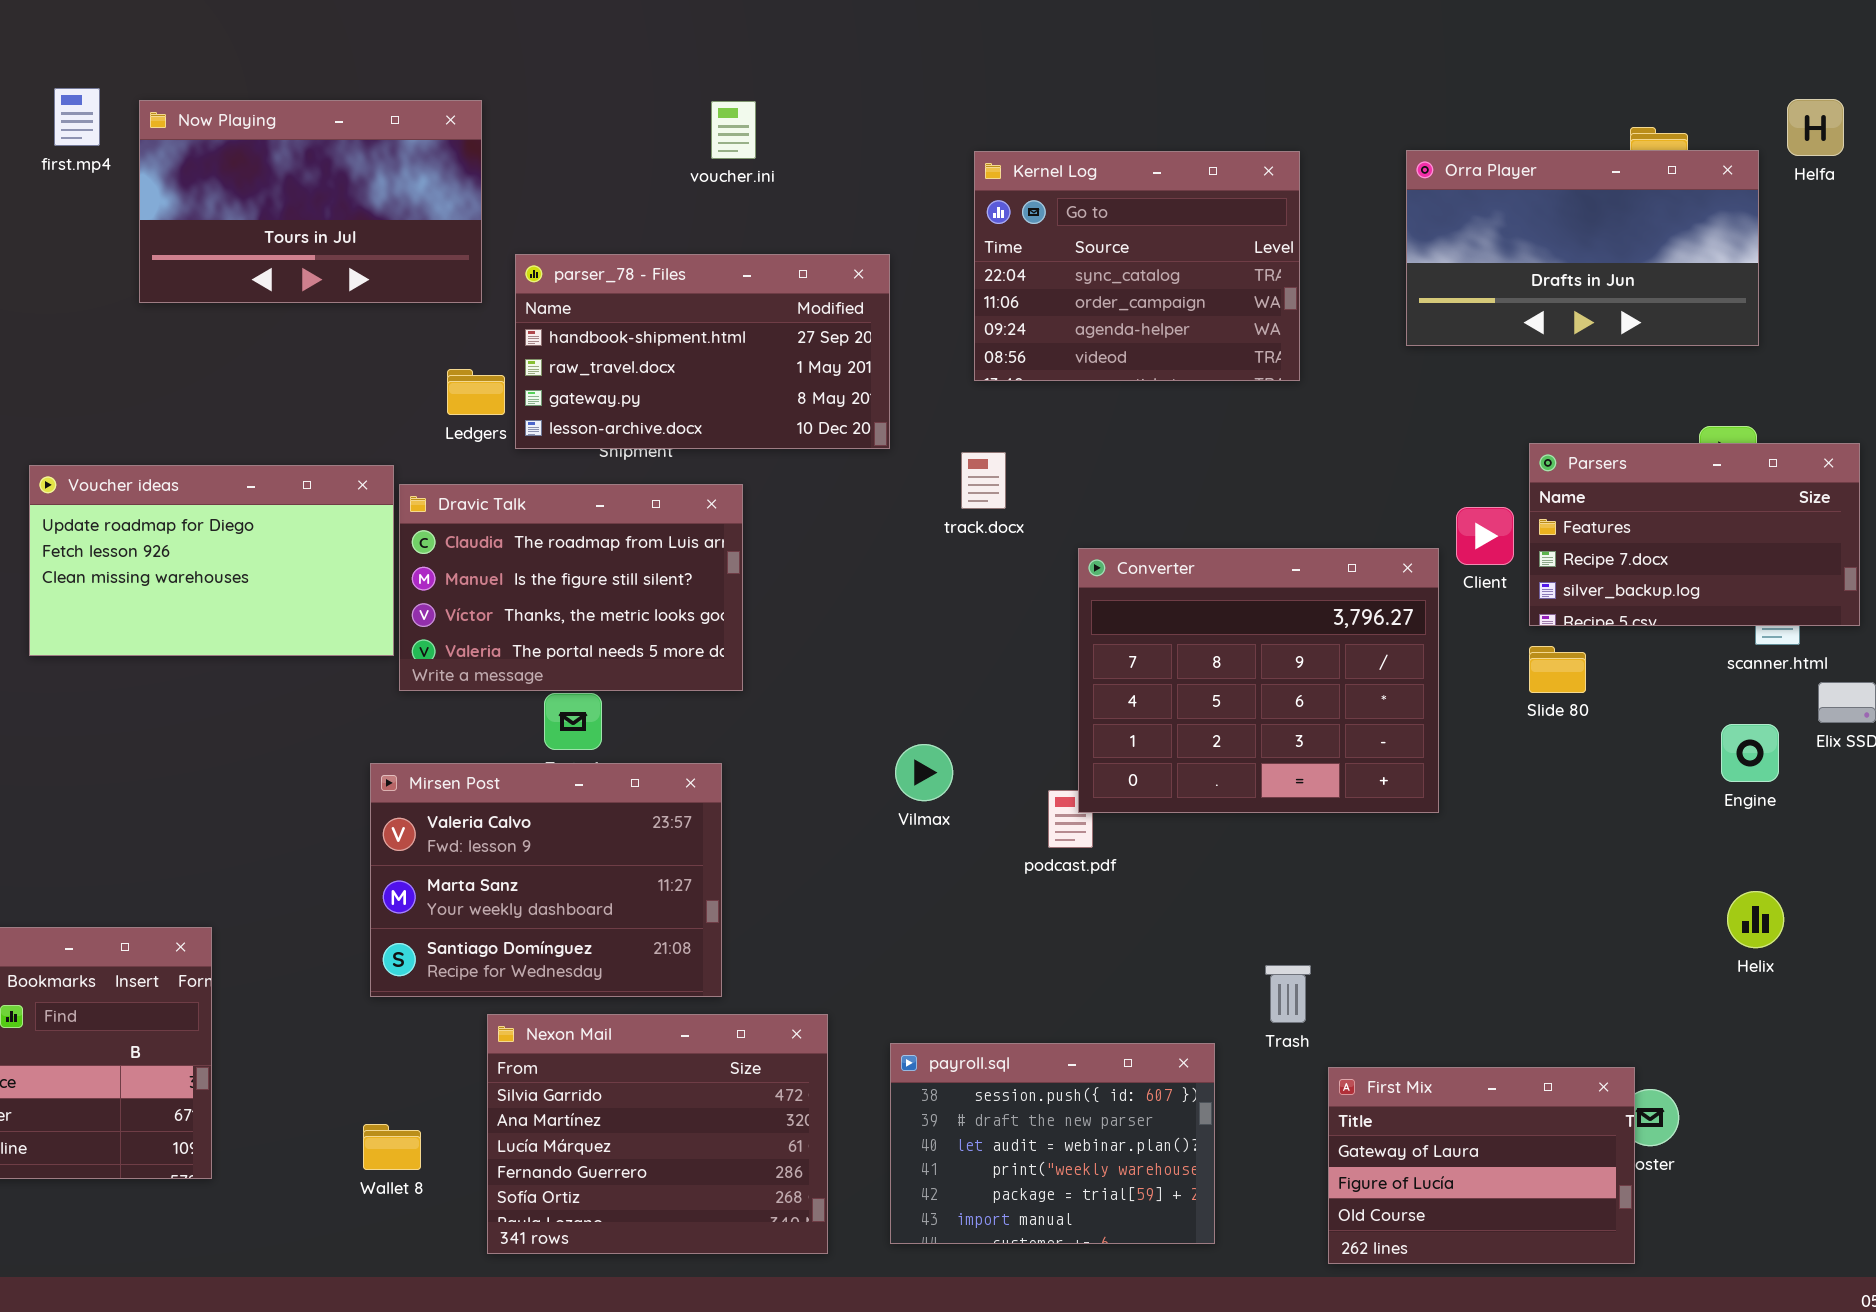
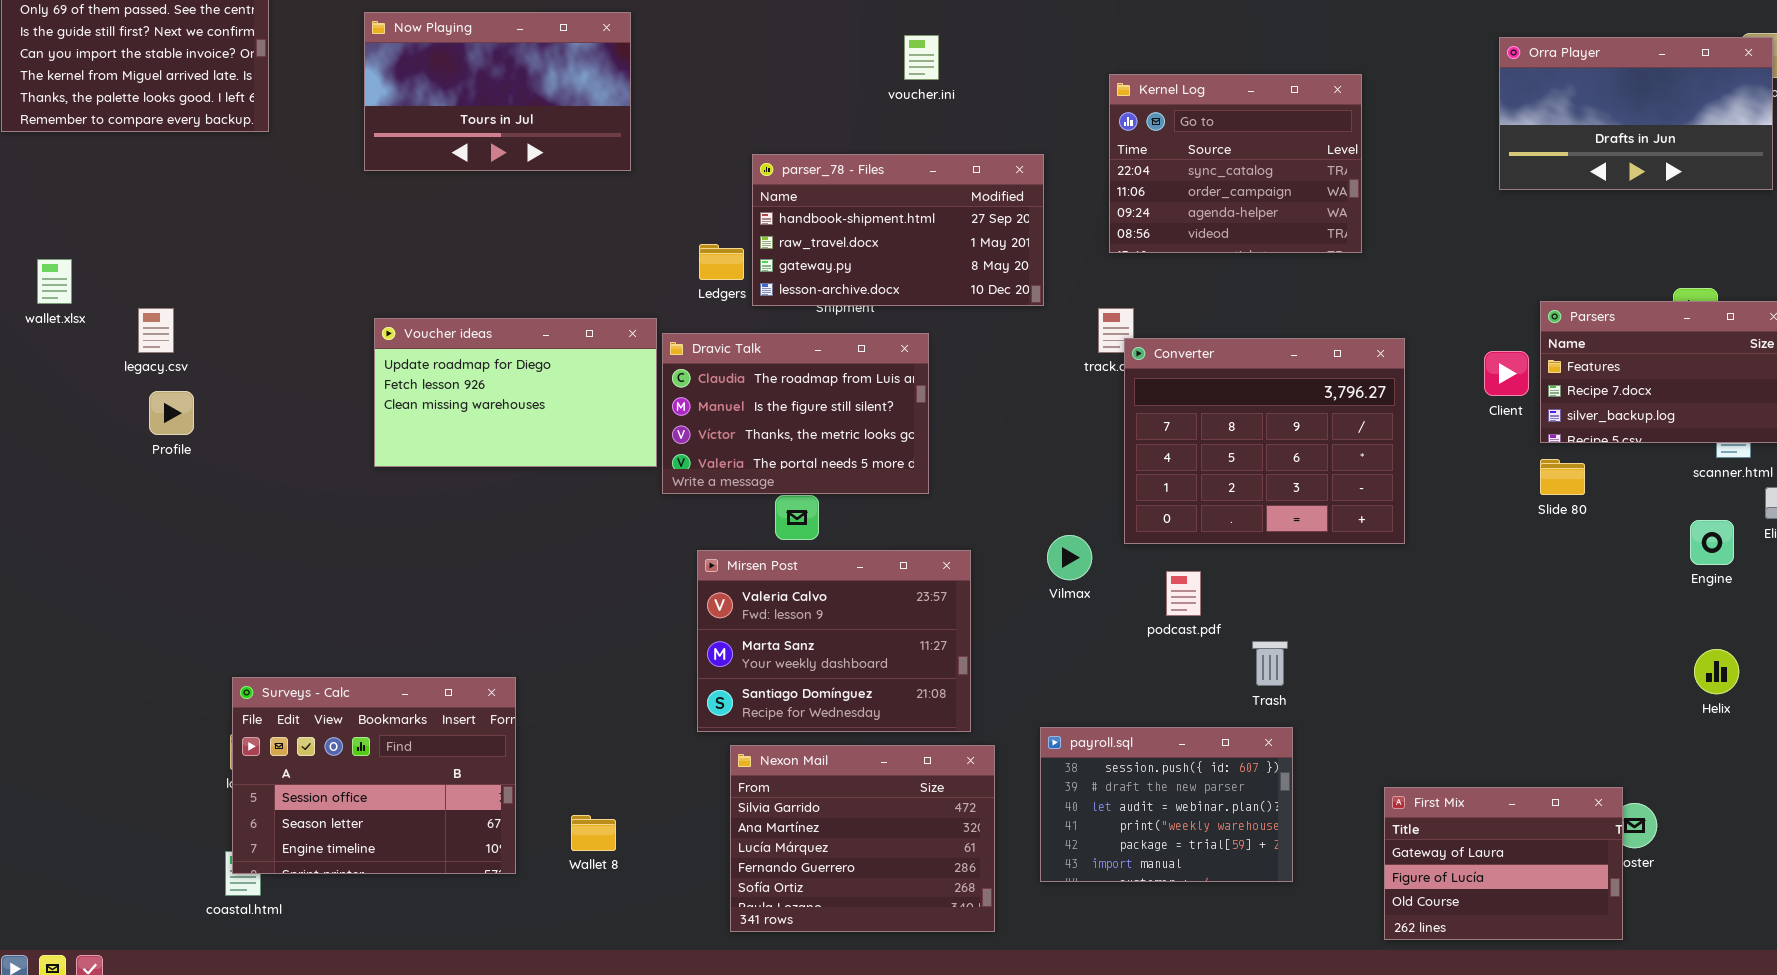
Now Playing: [139,100,482,303] -> [364,12,631,171], moved
Orra Player: [1406,150,1759,346] -> [1499,37,1773,190], moved
Converter: [1078,548,1439,813] -> [1124,338,1405,544], moved
Mirsen Post: [370,763,722,997] -> [697,550,971,732], moved
Trash: [1265,965,1311,1023] -> [1252,641,1288,686], moved
payroll.sql: [890,1043,1215,1244] -> [1040,727,1293,882], moved
Wallet 8: [363,1124,421,1170] -> [571,815,616,851], moved

